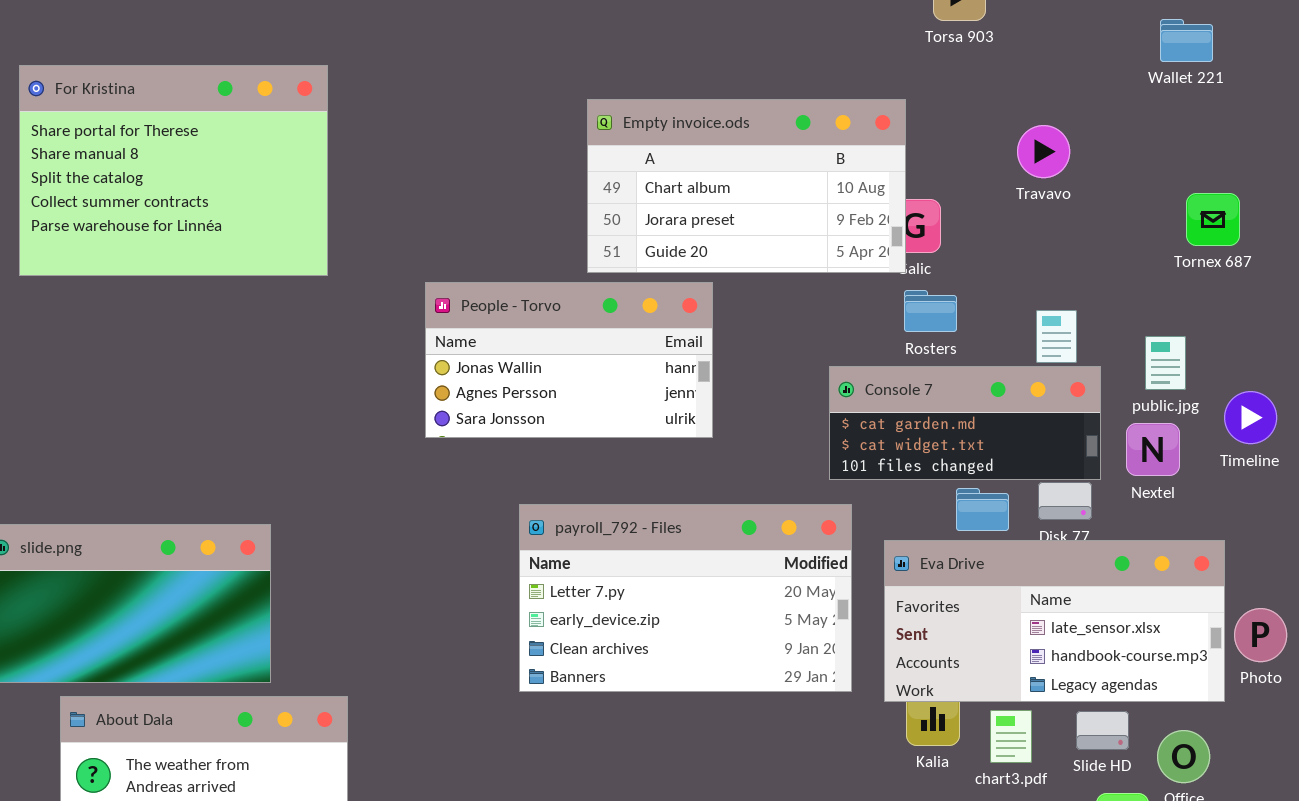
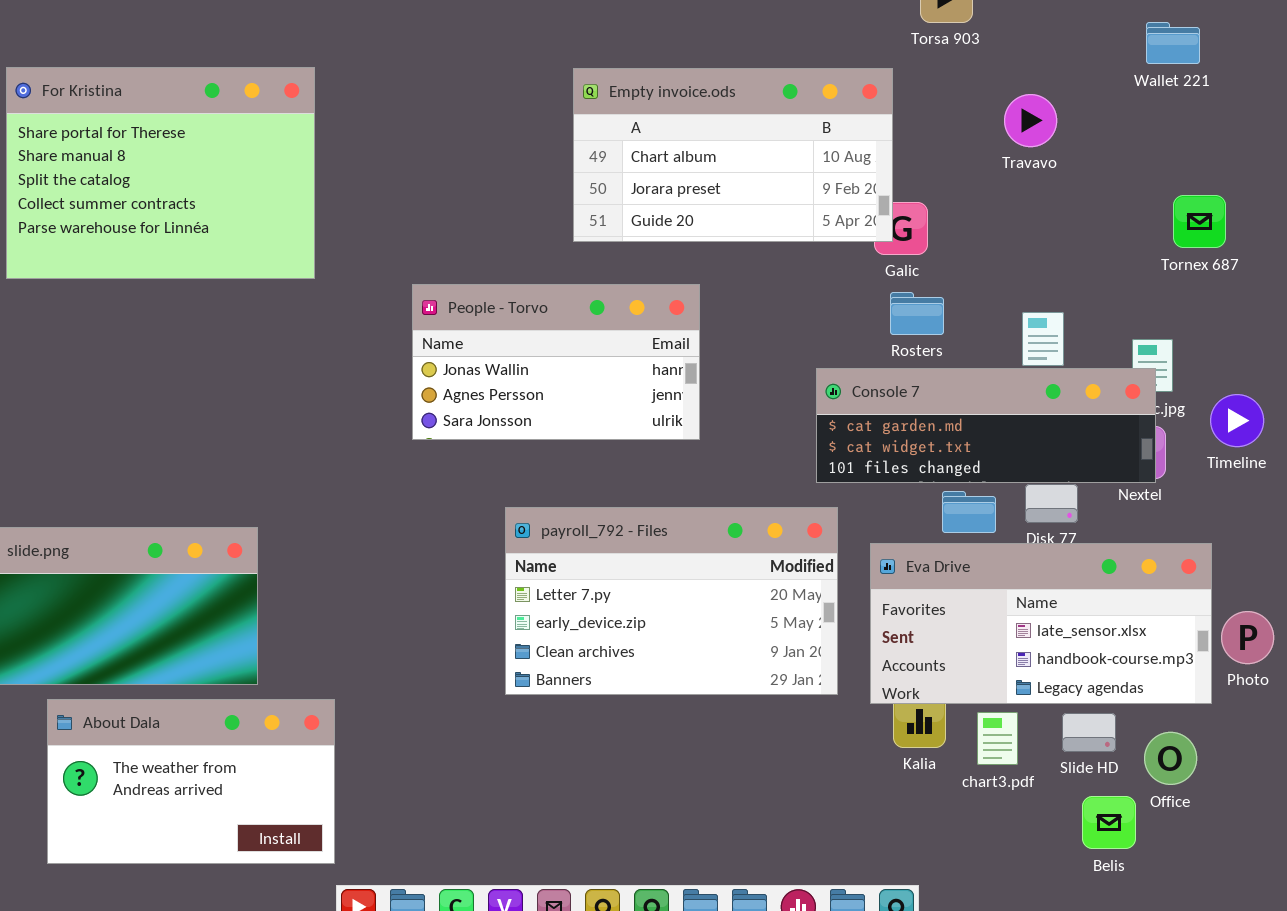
Empty invoice.ods: [587,99,906,273] -> [573,68,893,242], moved
Travavo: [1017,125,1070,178] -> [1004,94,1057,147], moved
Console 7: [829,366,1101,480] -> [816,368,1156,483], resized

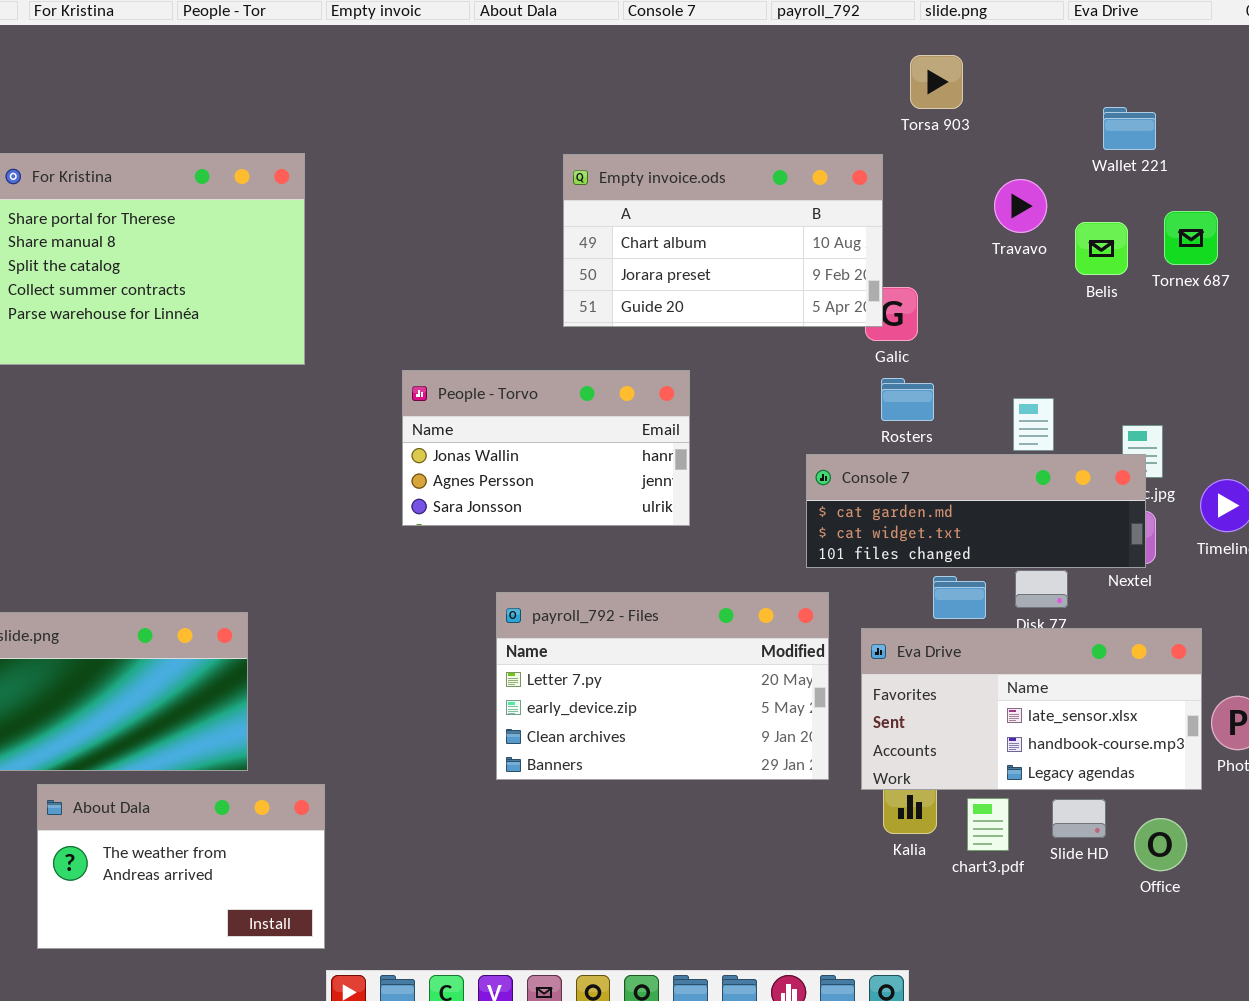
Wallet 221: [1146,22,1200,64] -> [1103,107,1156,150], moved
Tornex 687: [1173,195,1226,248] -> [1164,211,1218,265], moved
Belis: [1082,796,1136,849] -> [1075,222,1128,275], moved

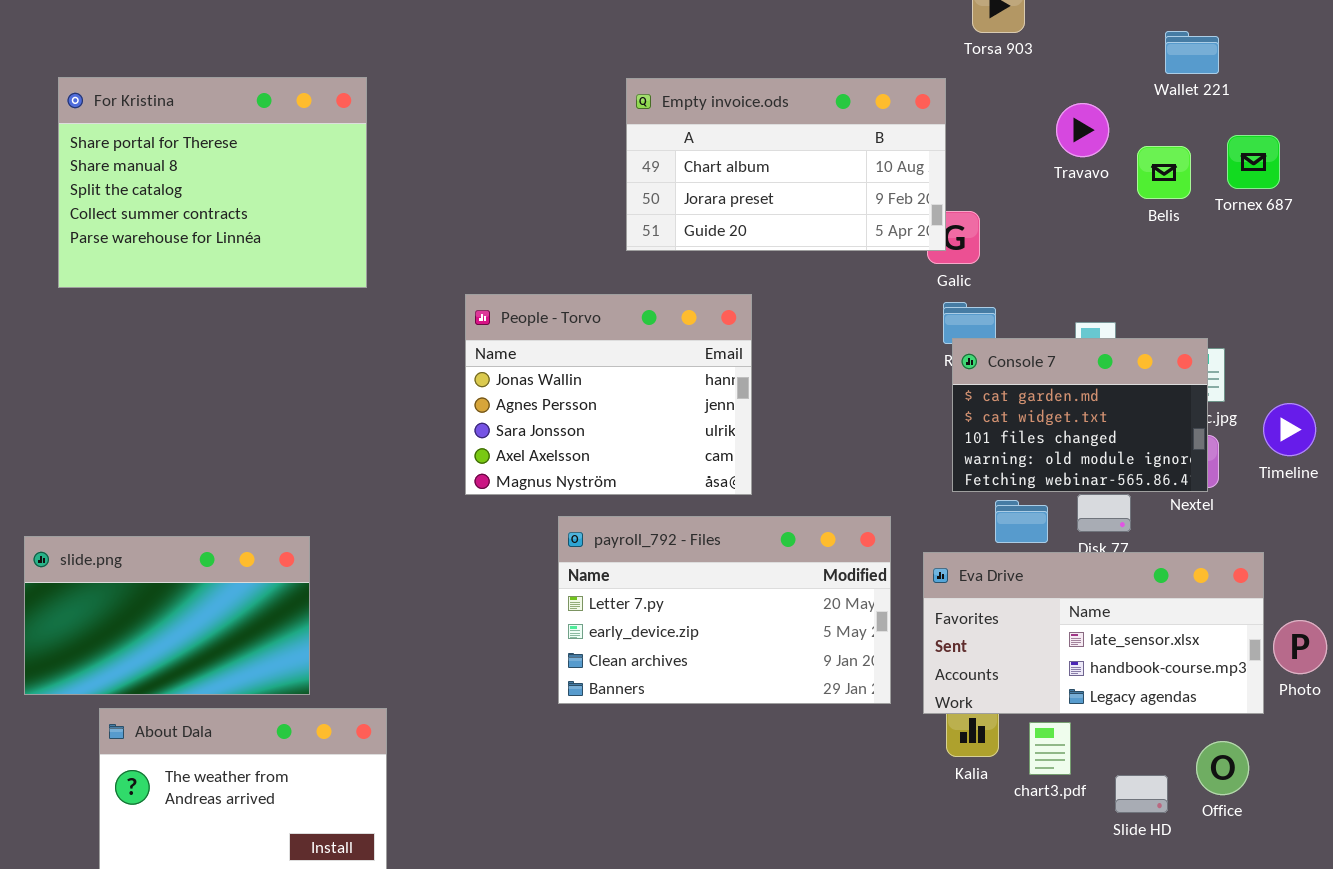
People - Torvo: [402,370,690,526] -> [465,294,752,495], resized
Console 7: [806,454,1146,568] -> [952,338,1208,492], resized
Slide HD: [1052,799,1106,838] -> [1115,775,1168,813], moved

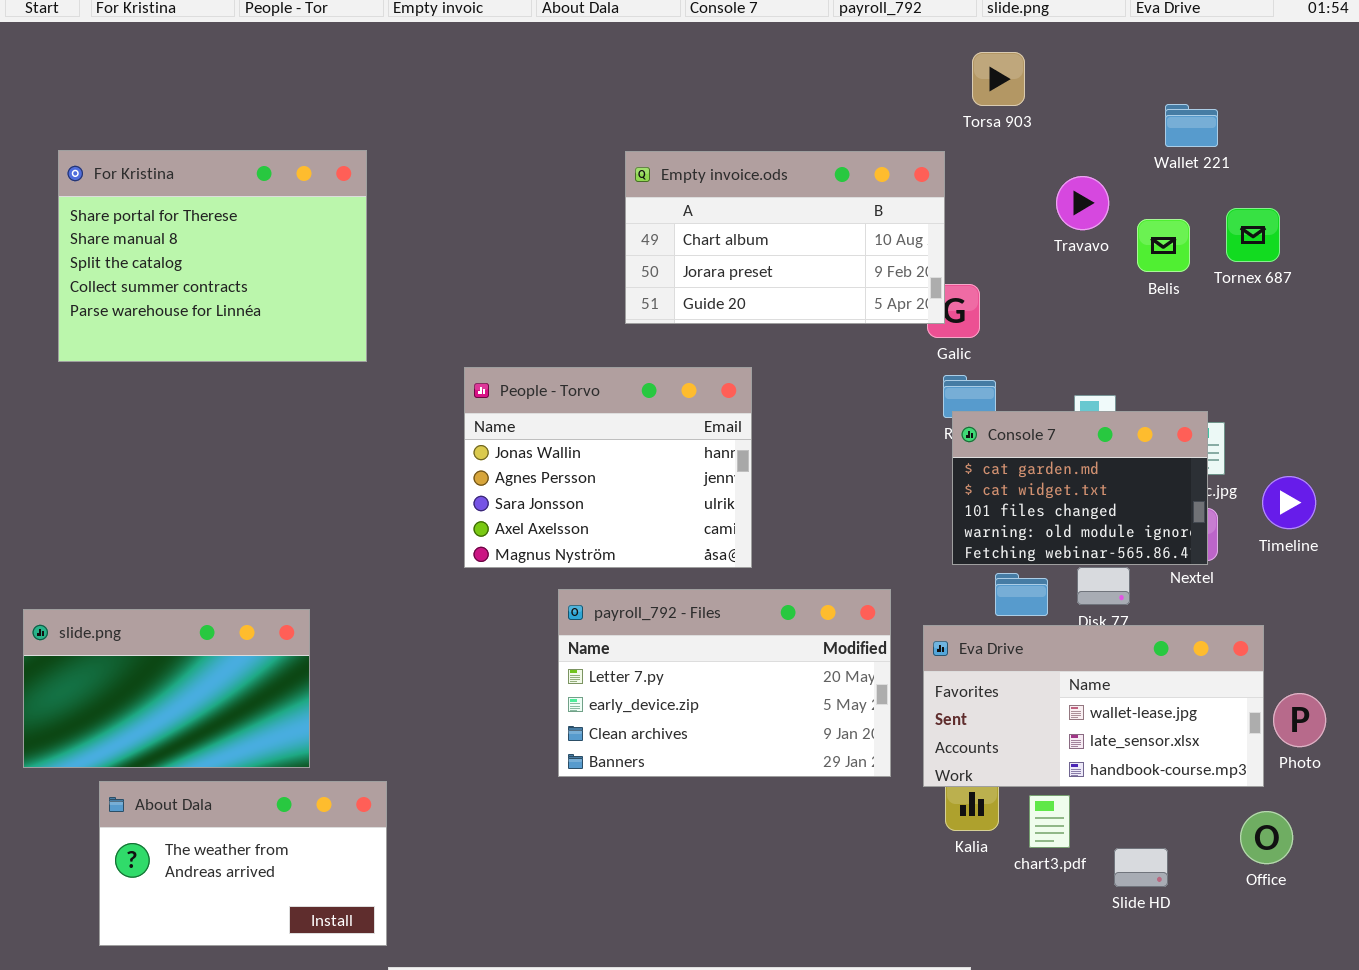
Eva Drive: [923,552,1264,714] -> [923,625,1264,787], scrolled up 1 row
Office: [1196,741,1249,795] -> [1240,811,1293,864], moved

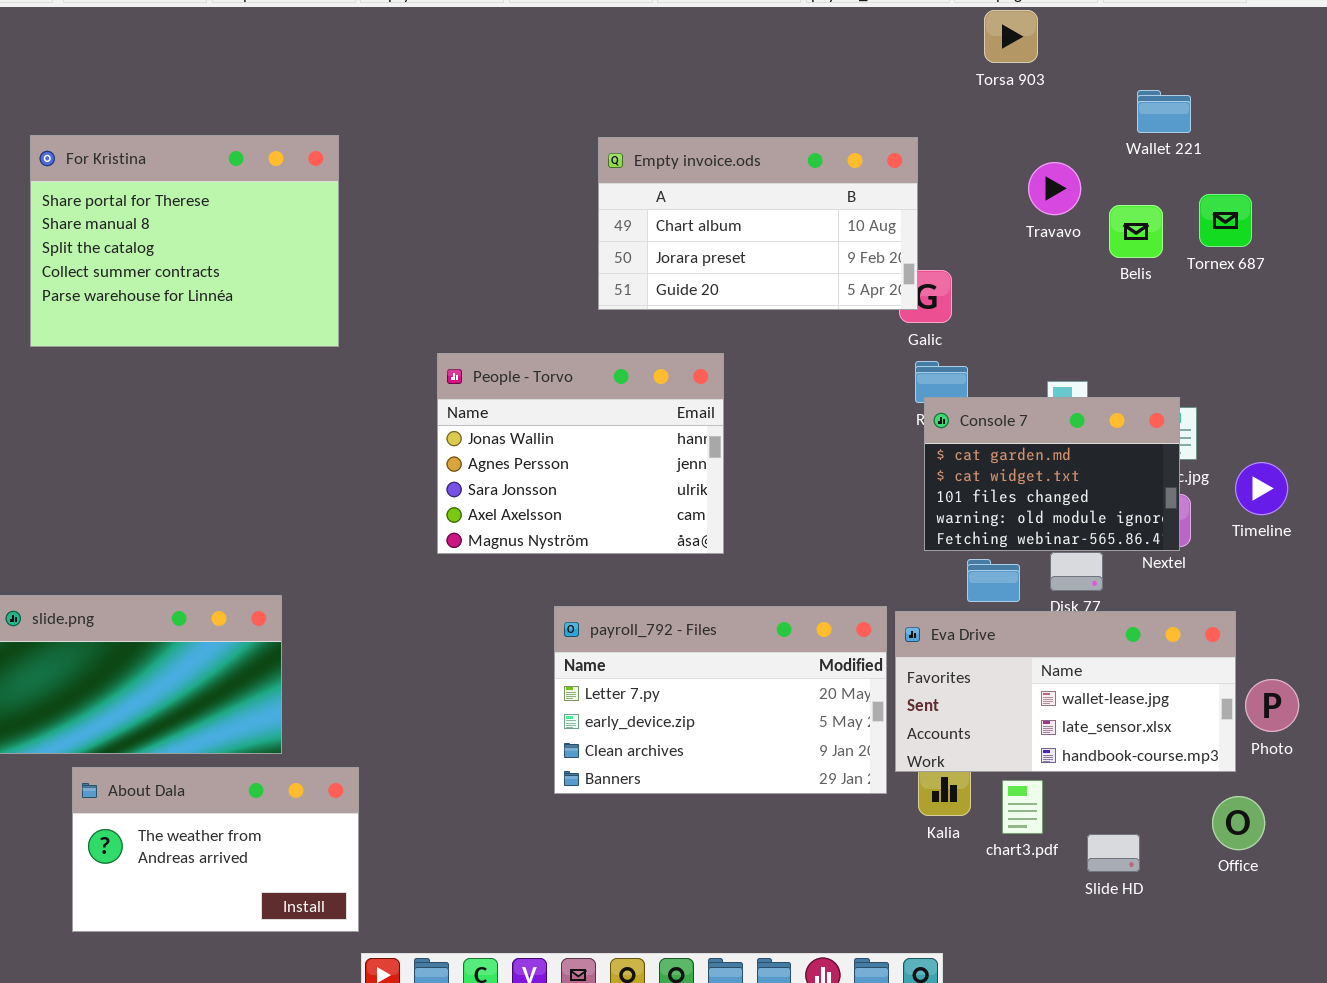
Torsa 903: [972,52,1025,106] -> [984,10,1038,63], moved
payroll_792 - Files: [558,589,891,777] -> [554,606,887,794], moved

